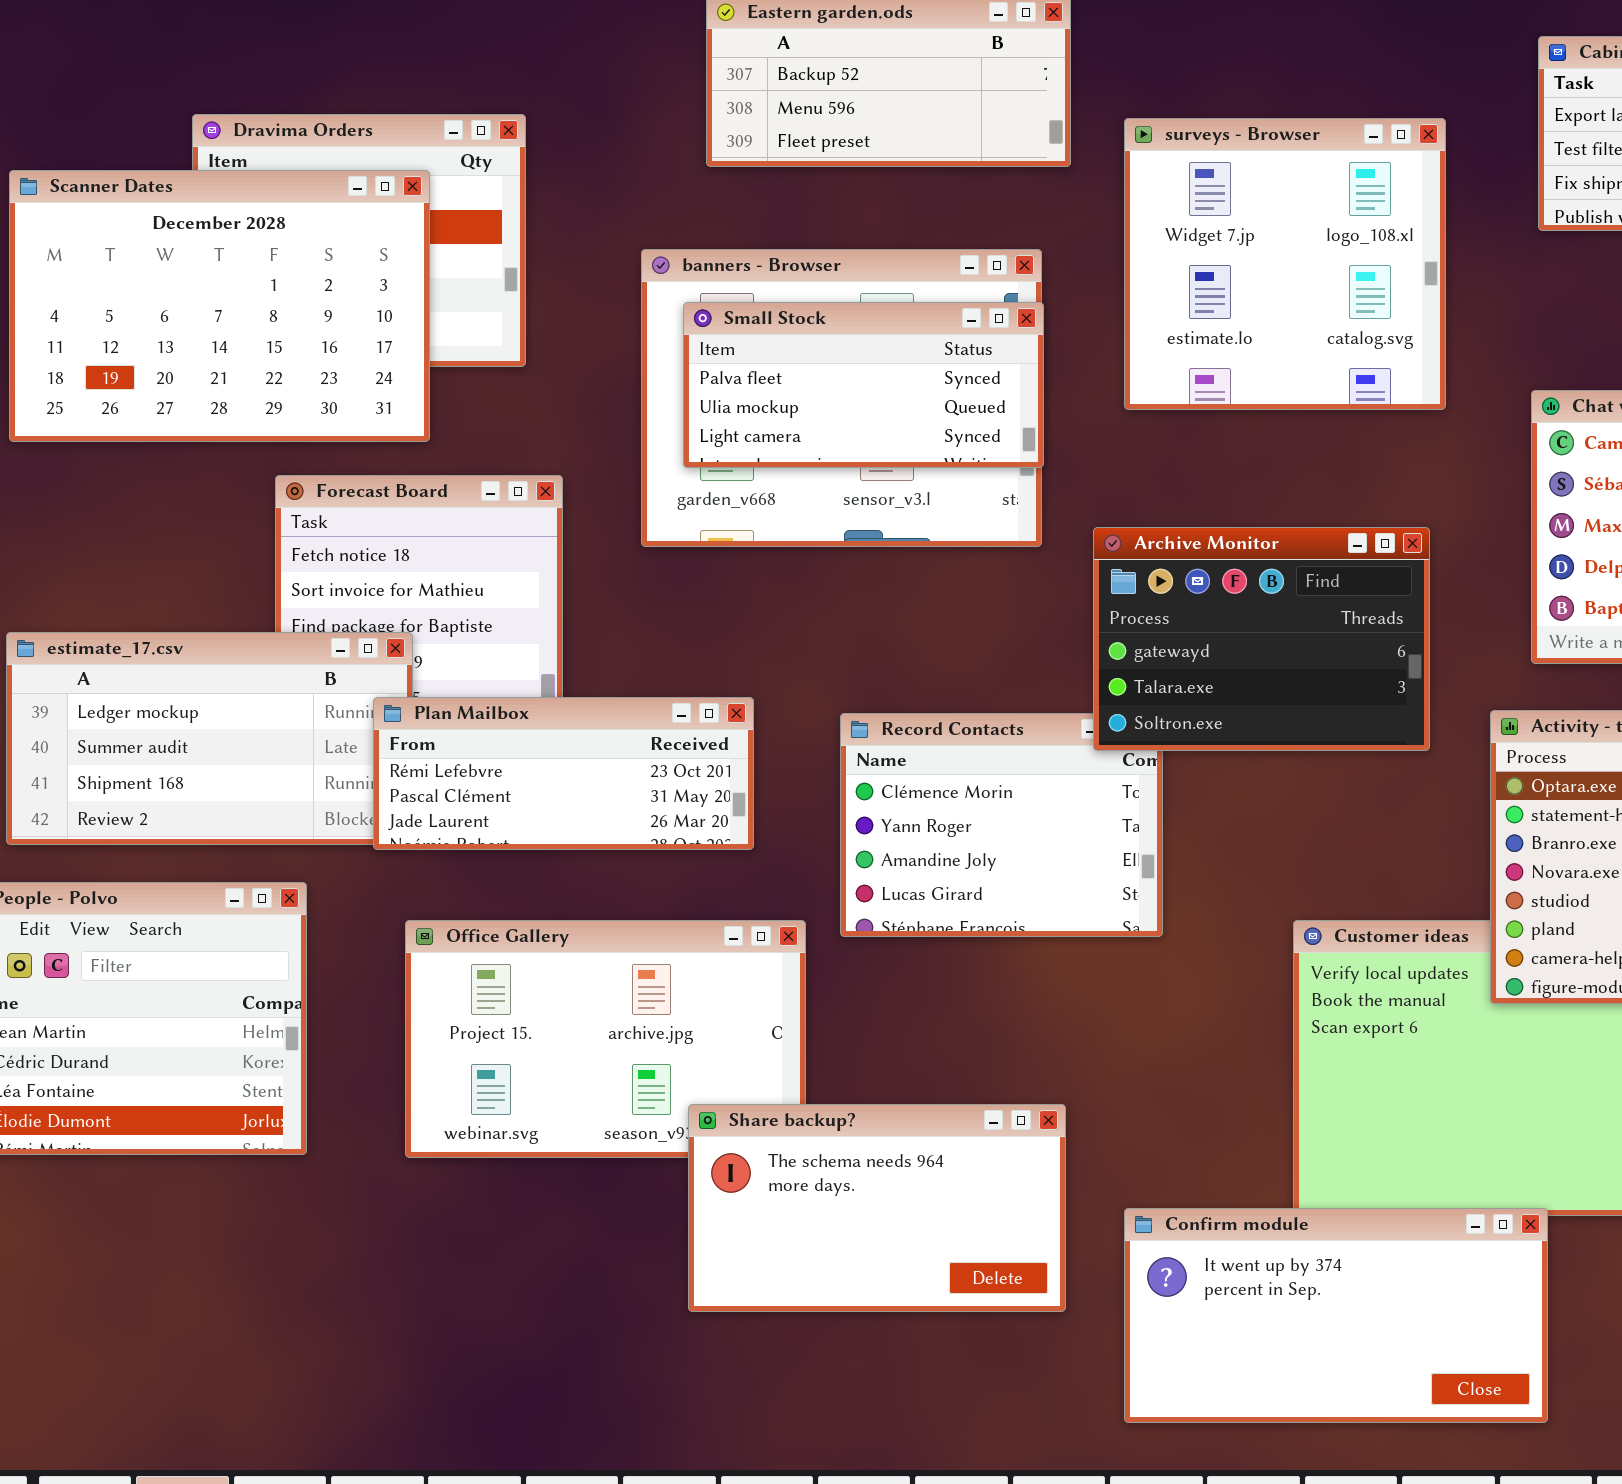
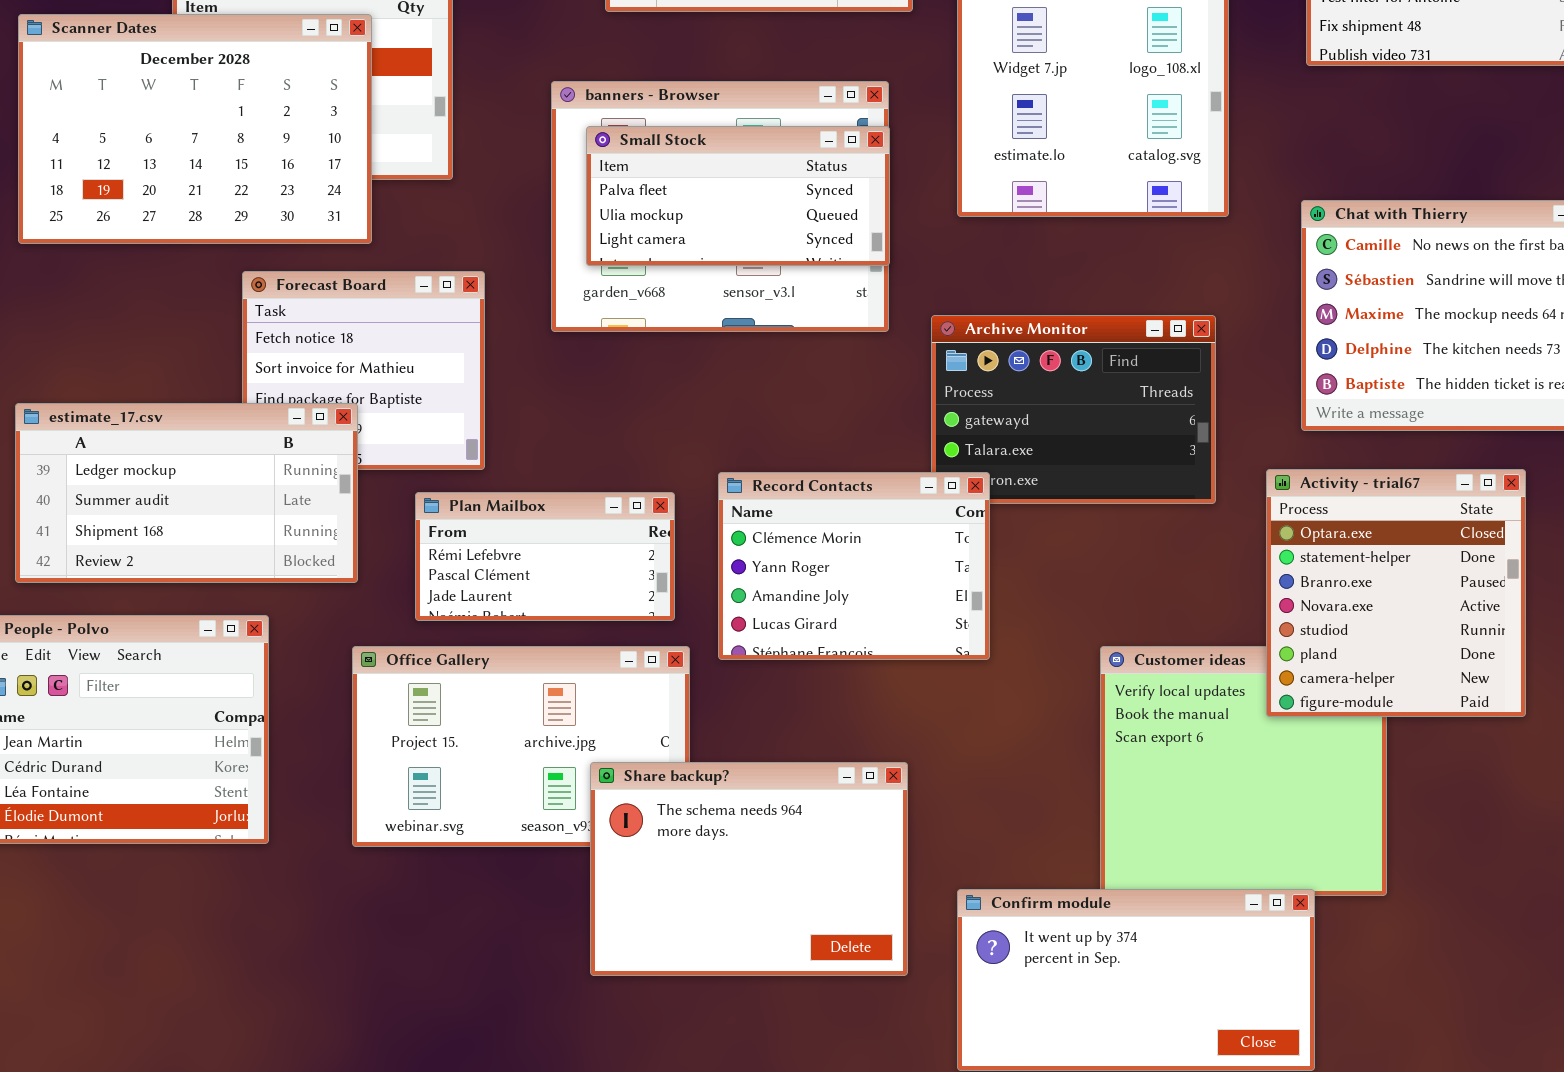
Plan Mailbox: [373,697,754,850] -> [415,492,675,621], moved, resized
Record Contacts: [840,713,1163,937] -> [718,472,990,660], raised
Share backup?: [688,1104,1066,1312] -> [590,762,908,976], resized

